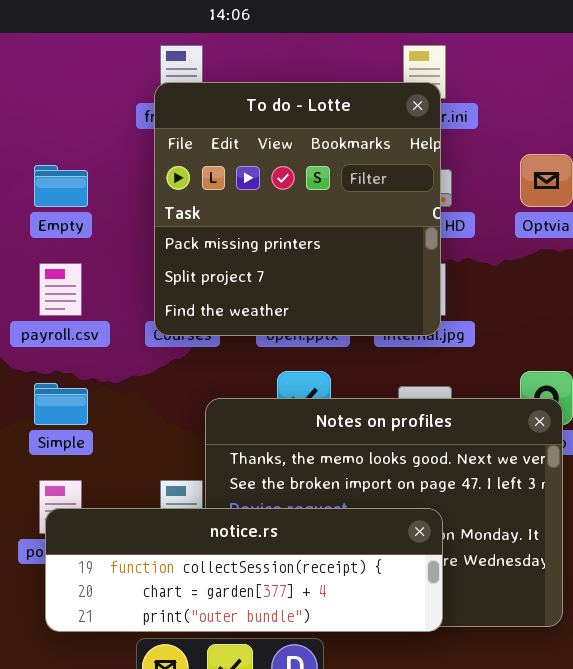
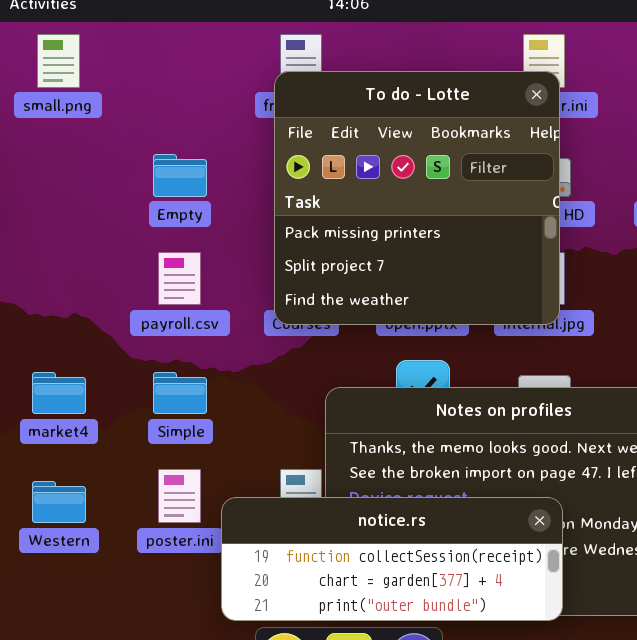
notice.rs: [45,508,443,632] -> [221,497,563,621], resized

